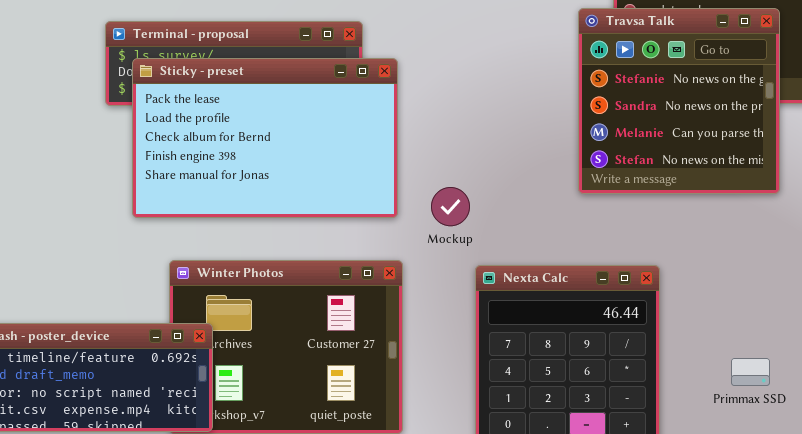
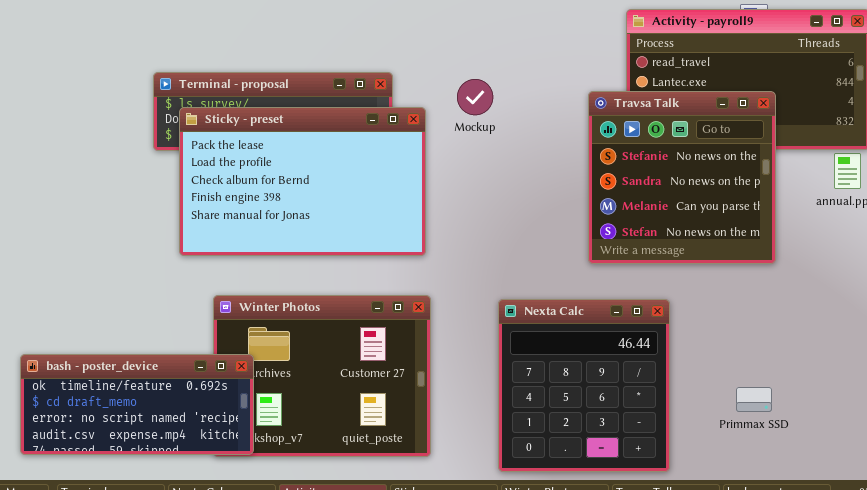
Travsa Talk: [578,8,780,194] -> [588,91,776,264], moved
Mockup: [431,187,470,226] -> [457,79,493,115], moved

